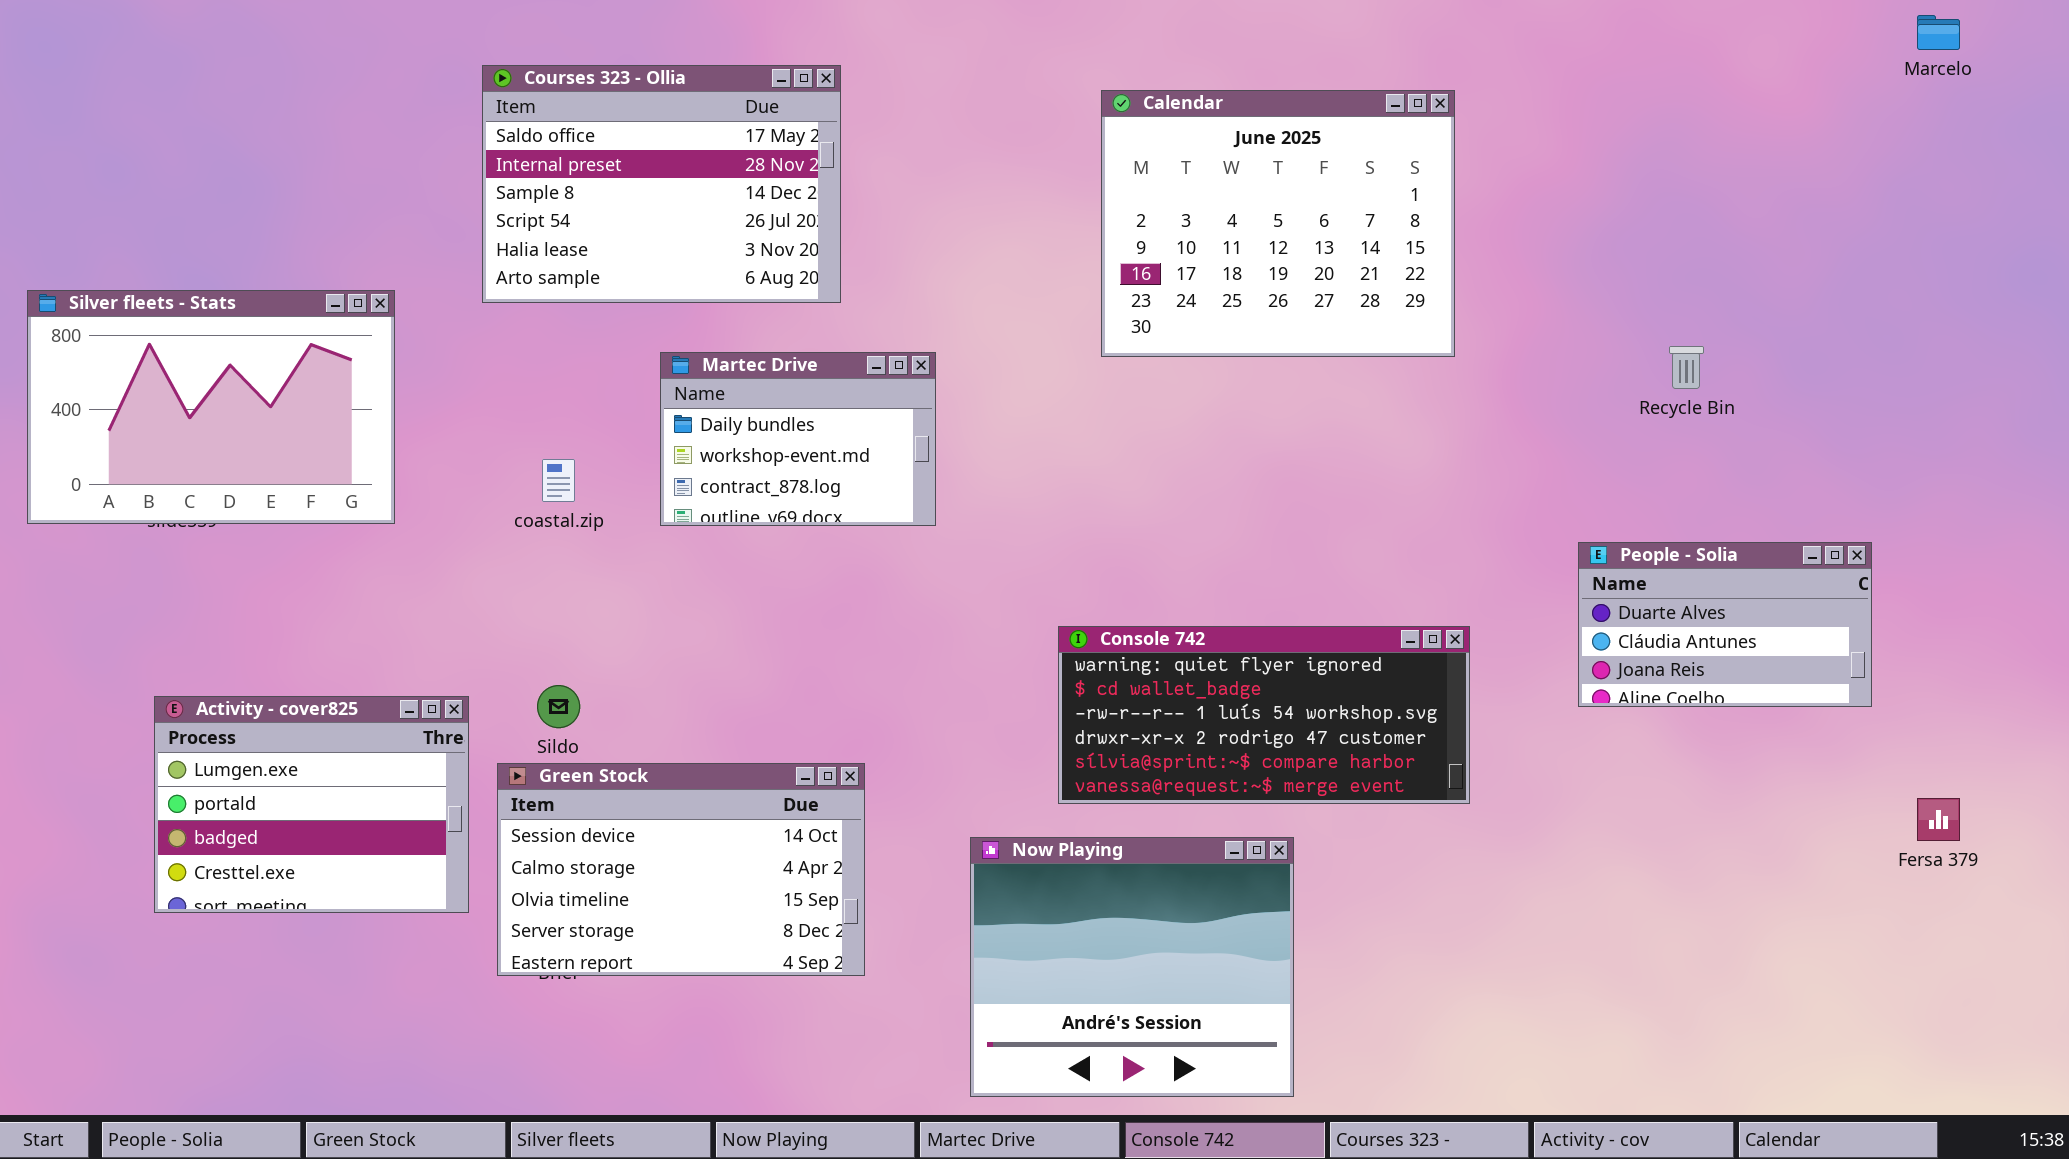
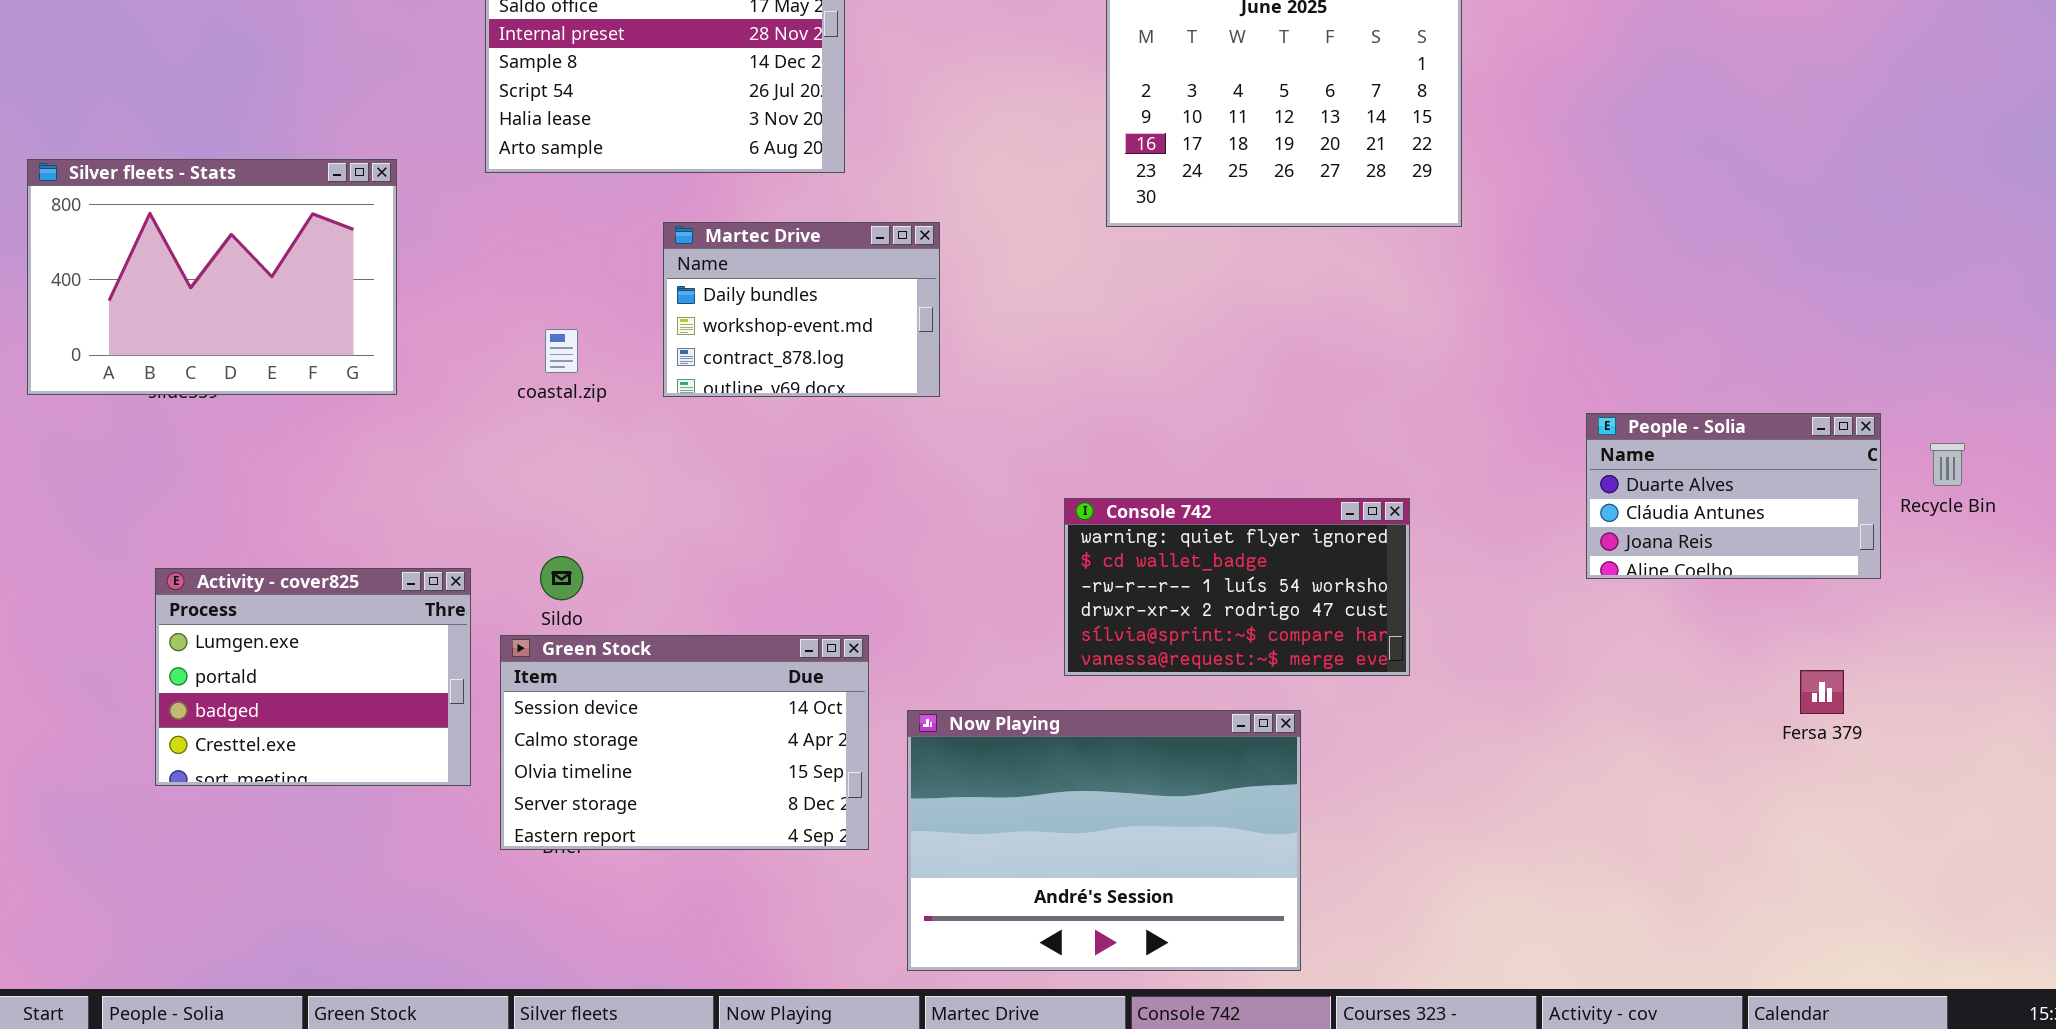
Recycle Bin: [1669,346,1704,389] -> [1930,443,1965,486], moved
Console 742: [1058,626,1470,804] -> [1064,498,1410,676], resized
Fersa 379: [1917,798,1960,841] -> [1800,670,1844,714], moved
Now Playing: [970,837,1294,1097] -> [907,710,1301,971], resized

